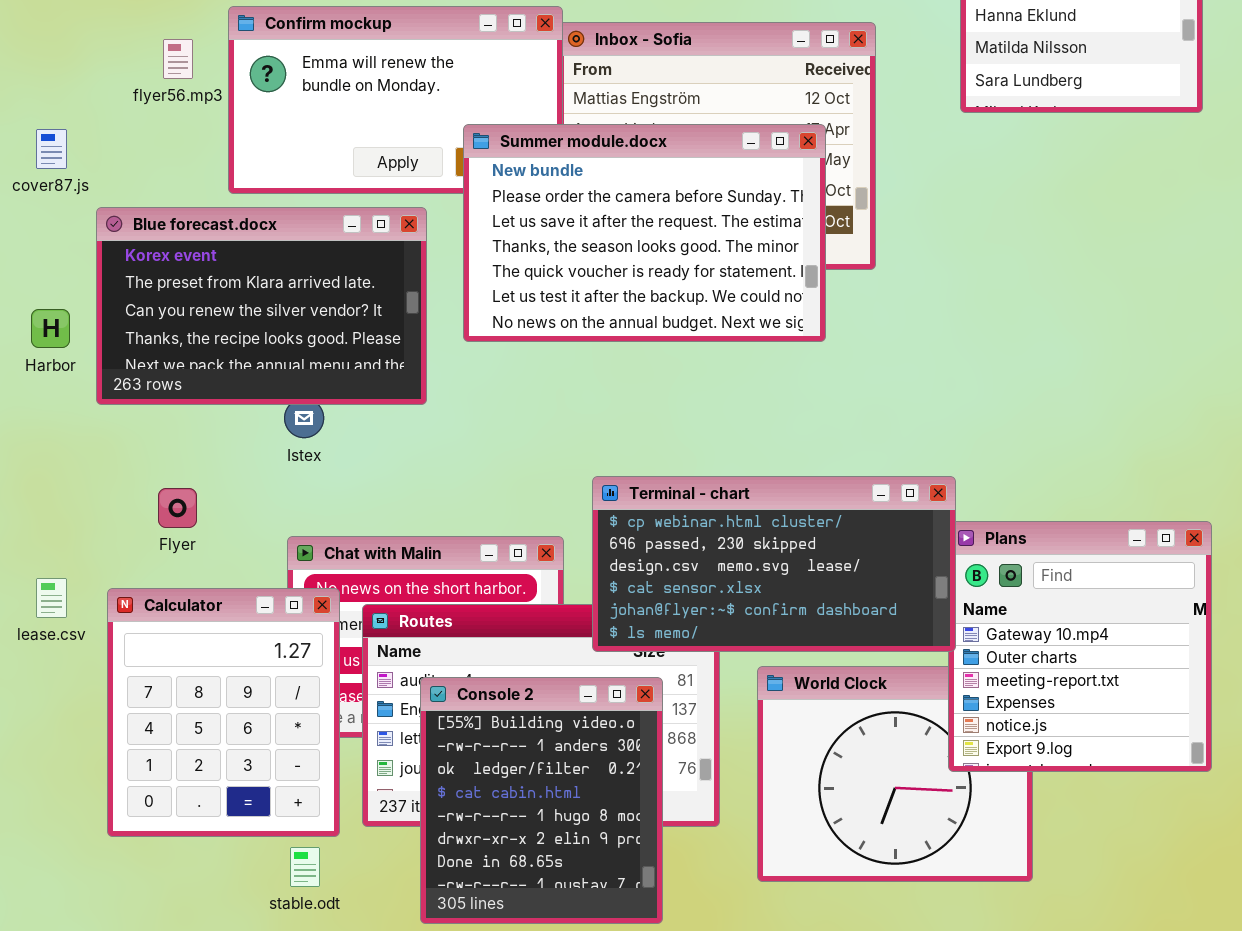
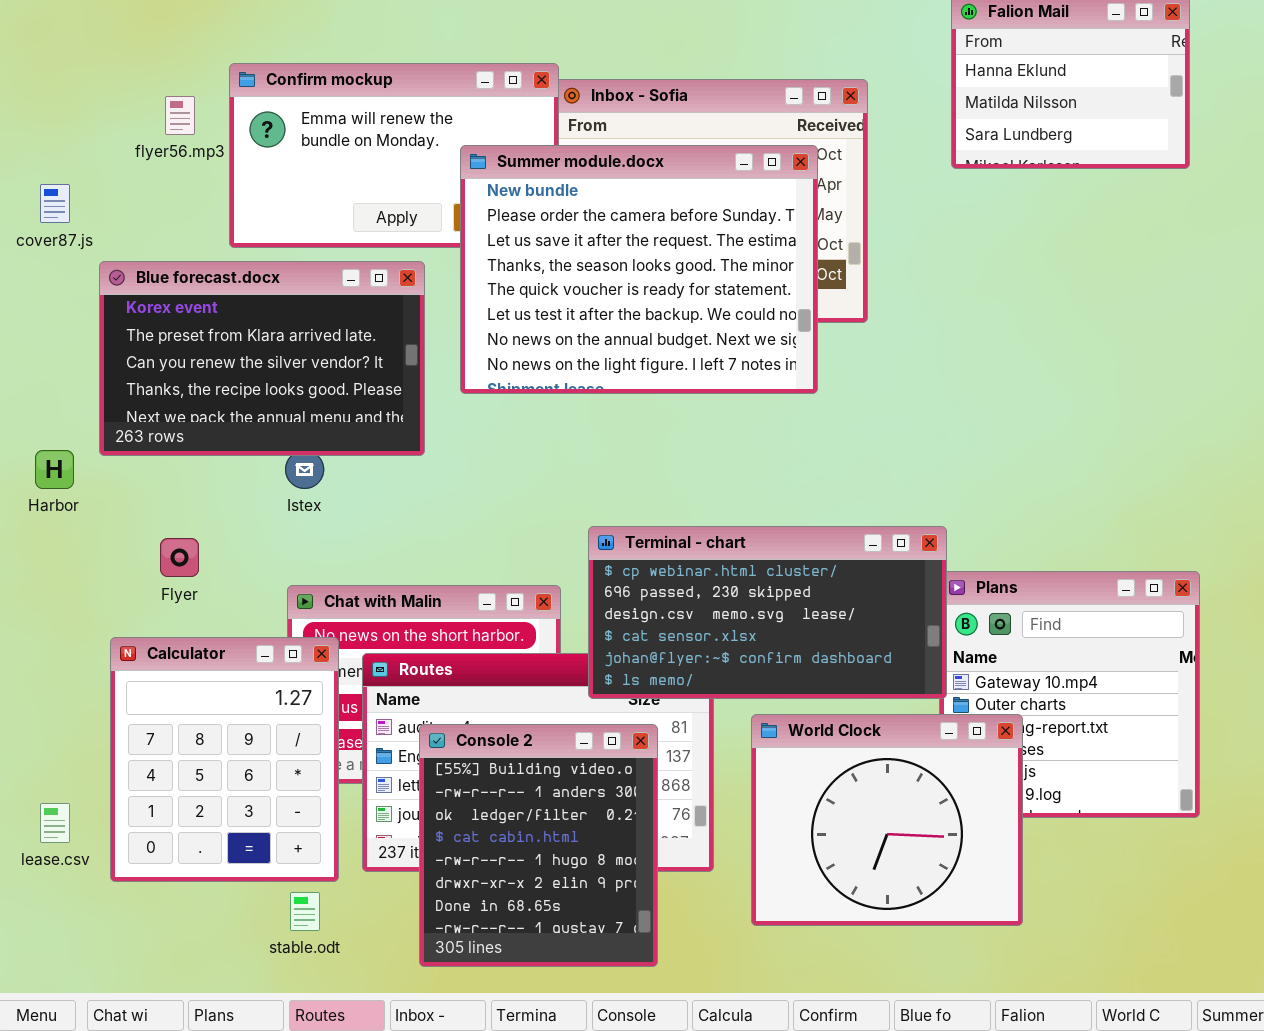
Summer module.docx: [463,124,826,342] -> [460,145,818,394], resized
Harbor: [31,309,70,348] -> [35,450,74,489], moved
lease.csv: [36,578,67,618] -> [40,803,70,843], moved
World Clock: [757,666,1033,882] -> [751,714,1023,926], raised

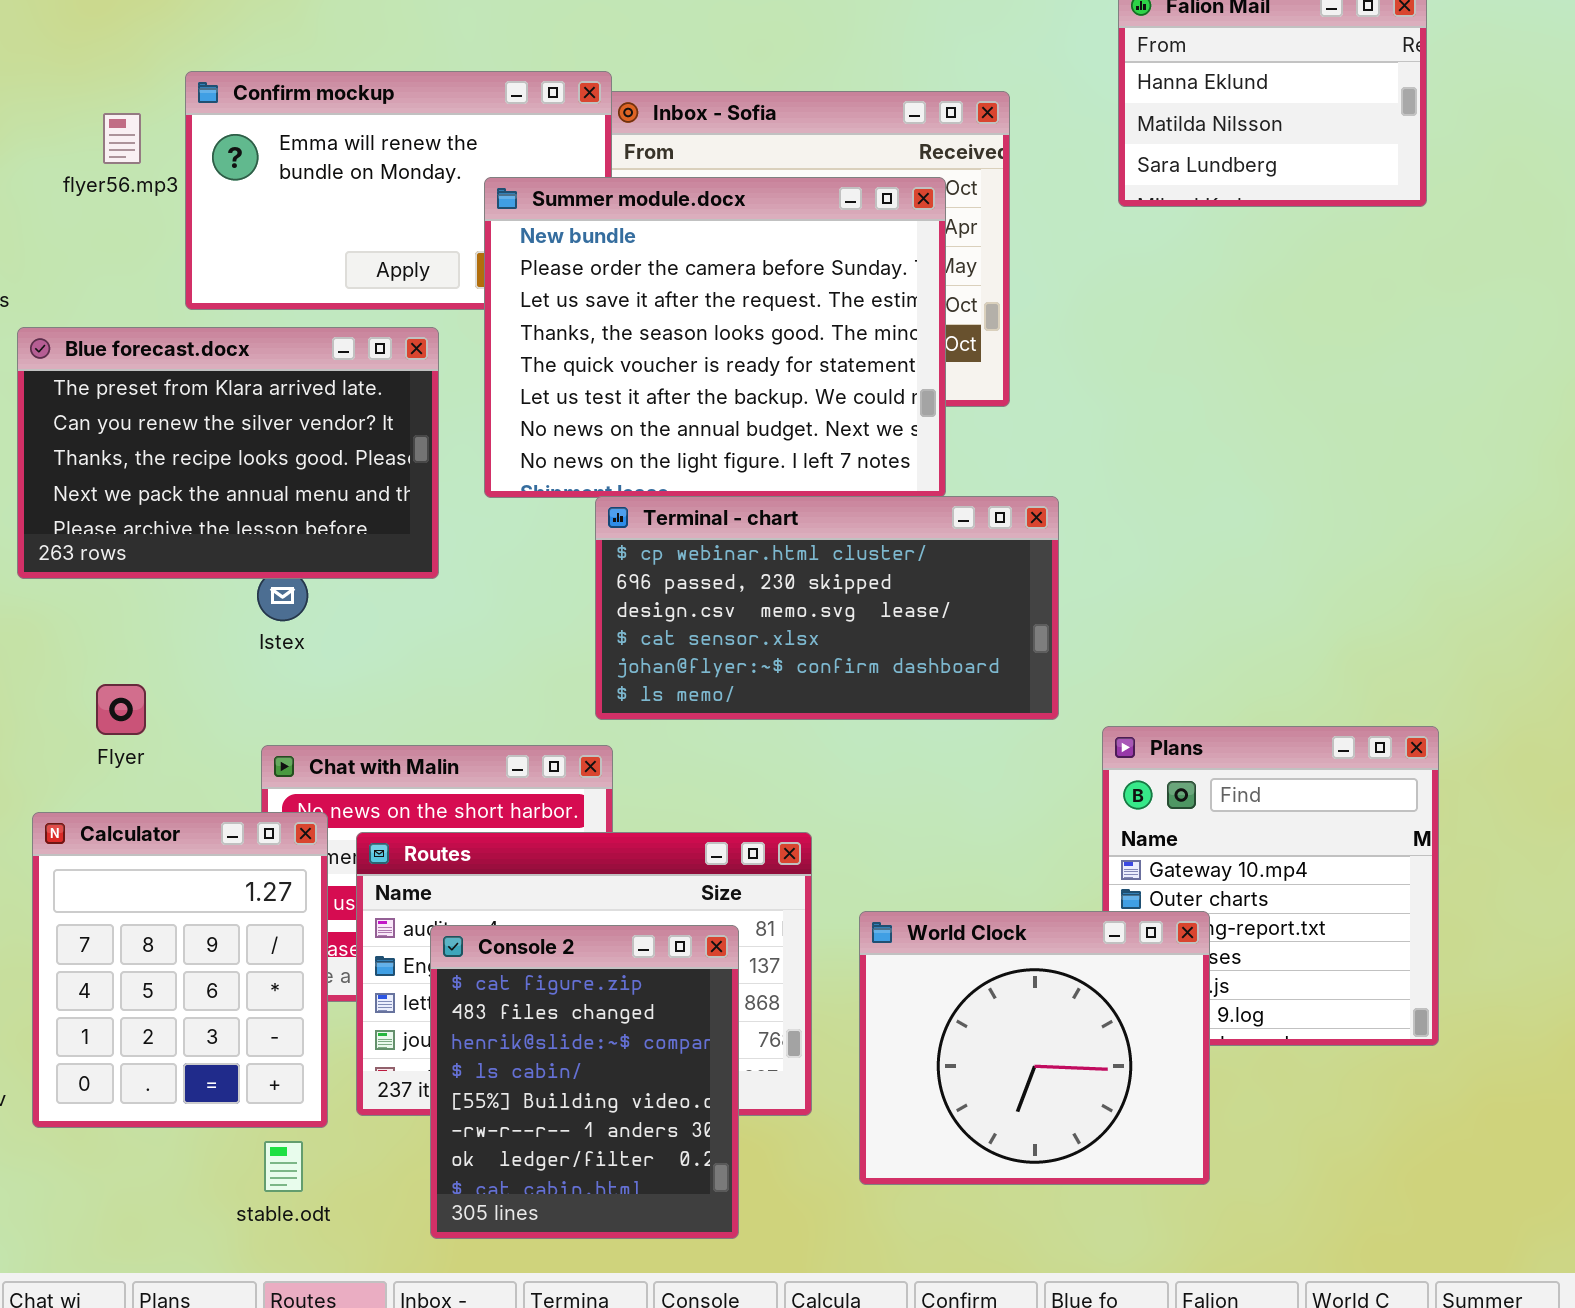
Blue forecast.docx: [99,261,425,456] -> [17,327,439,579], scrolled down 1 row
Terminal - chart: [588,526,947,699] -> [595,496,1059,720], moved
Console 2: [419,724,658,967] -> [430,925,739,1239], scrolled up 4 rows

